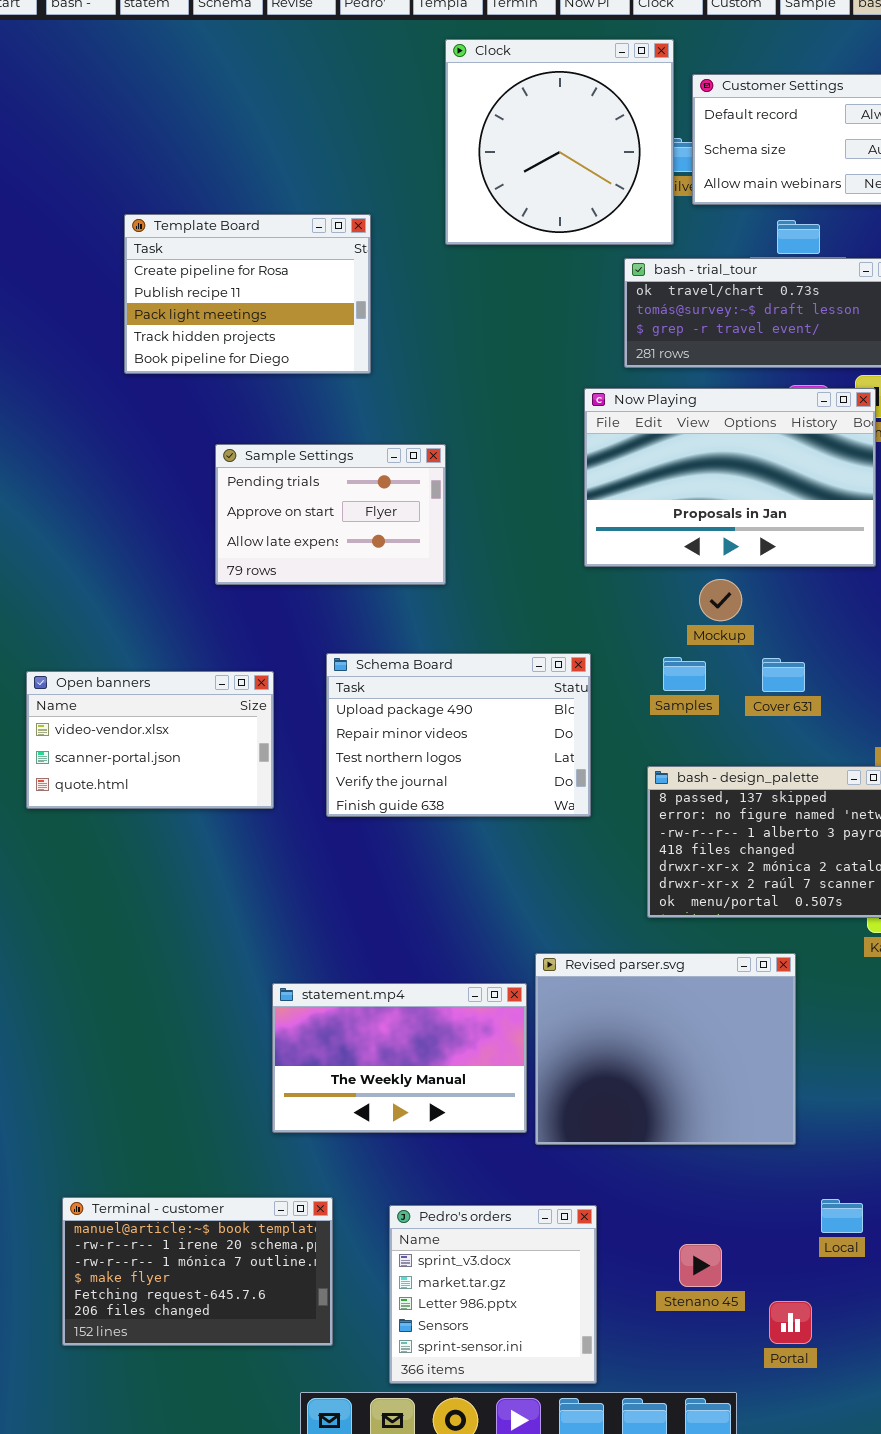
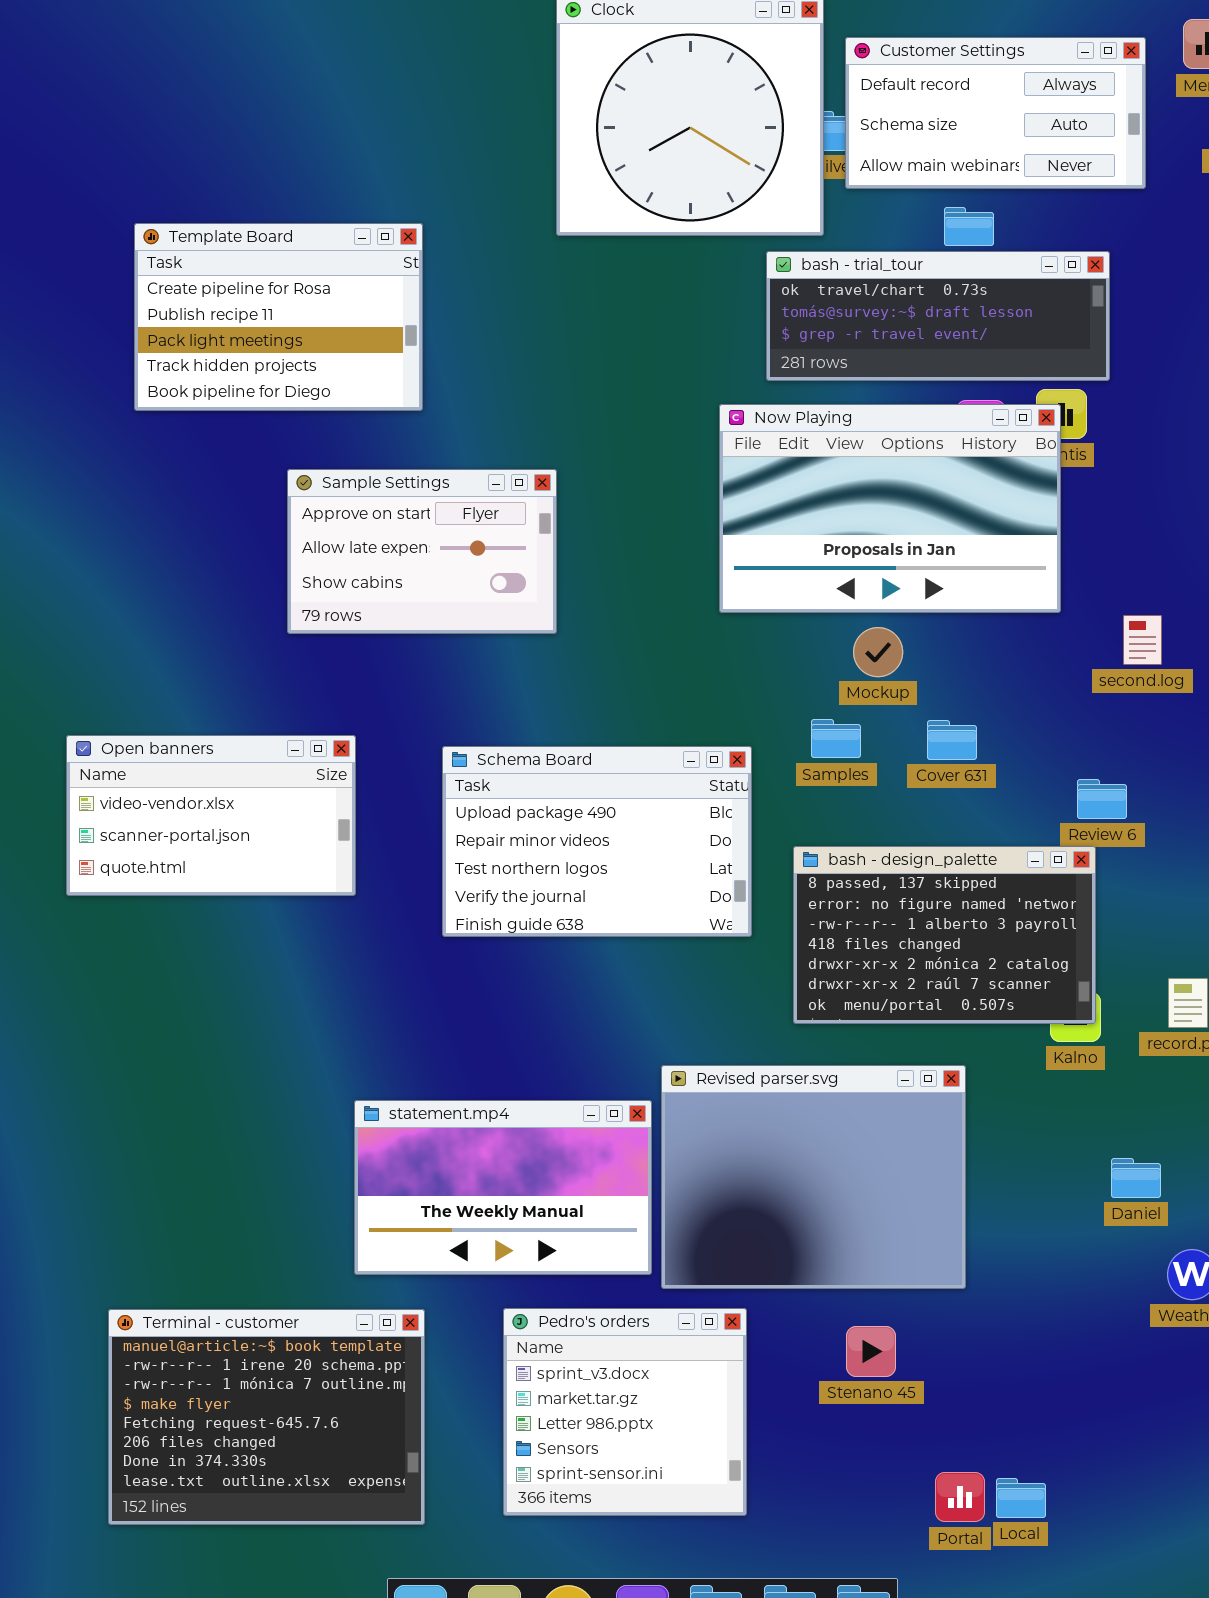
Template Board: [124,214,371,374] -> [134,223,423,411], moved
Sample Settings: [215,444,446,585] -> [287,469,557,634], scrolled down 1 row
Schema Board: [326,653,591,817] -> [442,746,752,937], moved
Terminal - customer: [62,1197,333,1346] -> [108,1309,425,1525], resized
Local: [821,1199,863,1233] -> [996,1478,1046,1518], moved
Pedro's orders: [389,1205,597,1384] -> [503,1308,747,1516], moved
Stenano 45: [679,1244,722,1287] -> [846,1326,896,1377], moved

